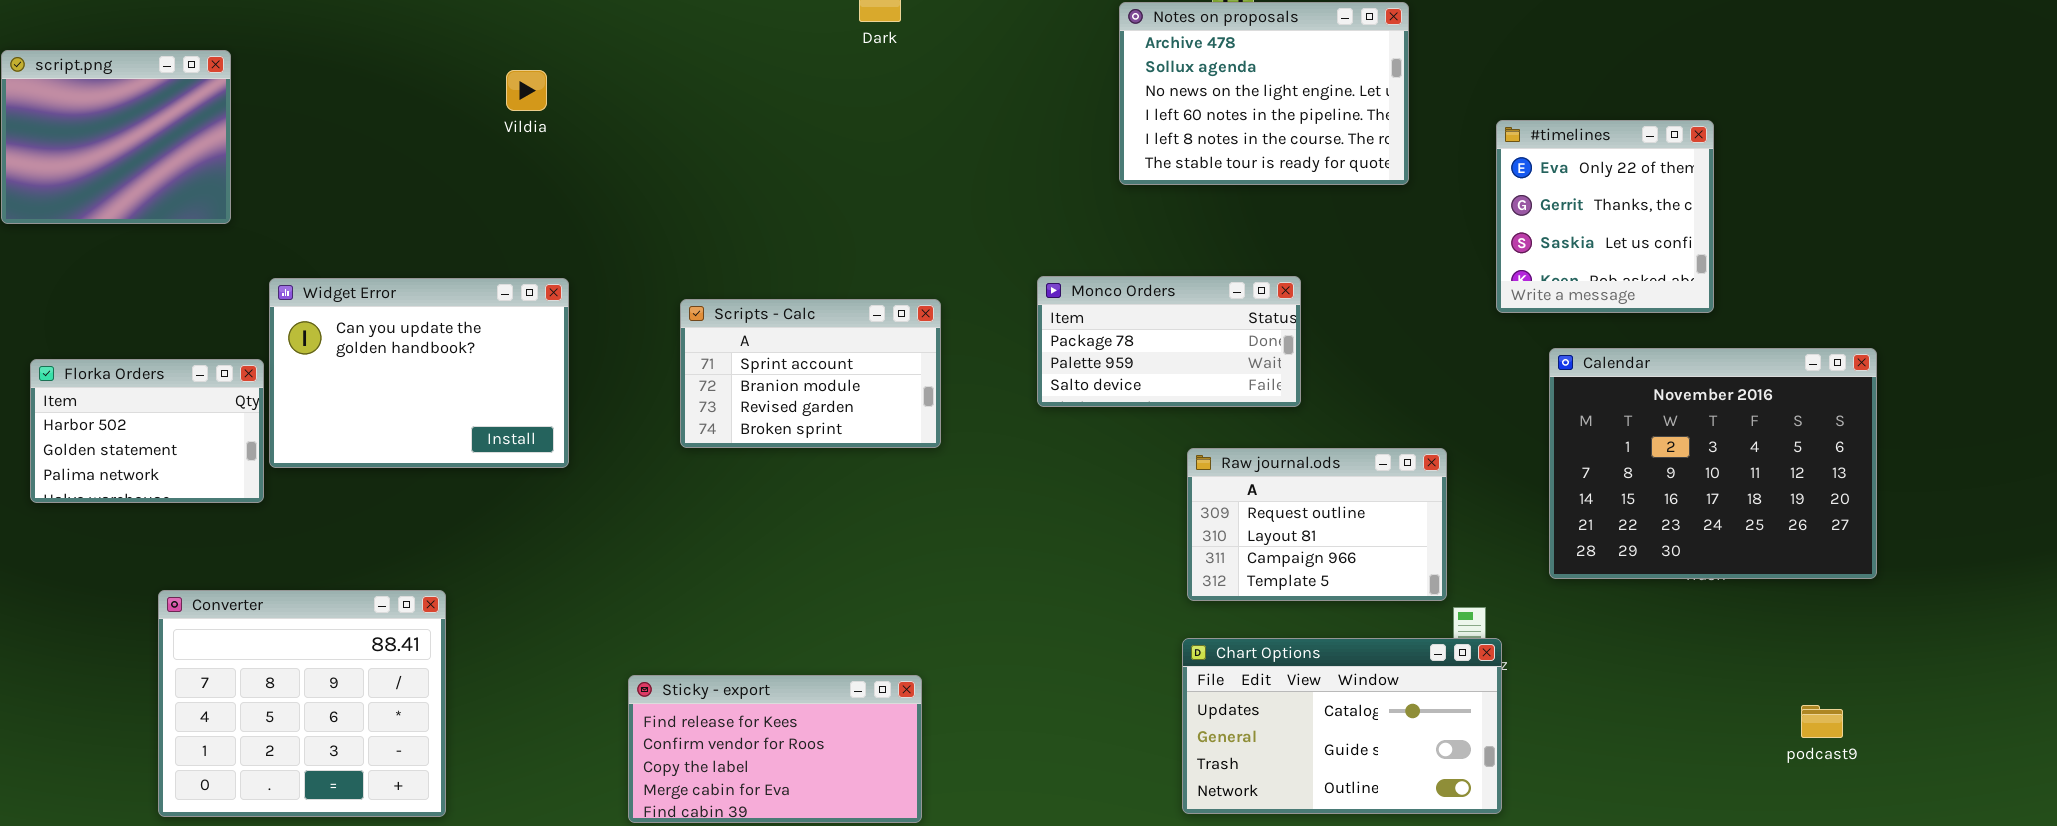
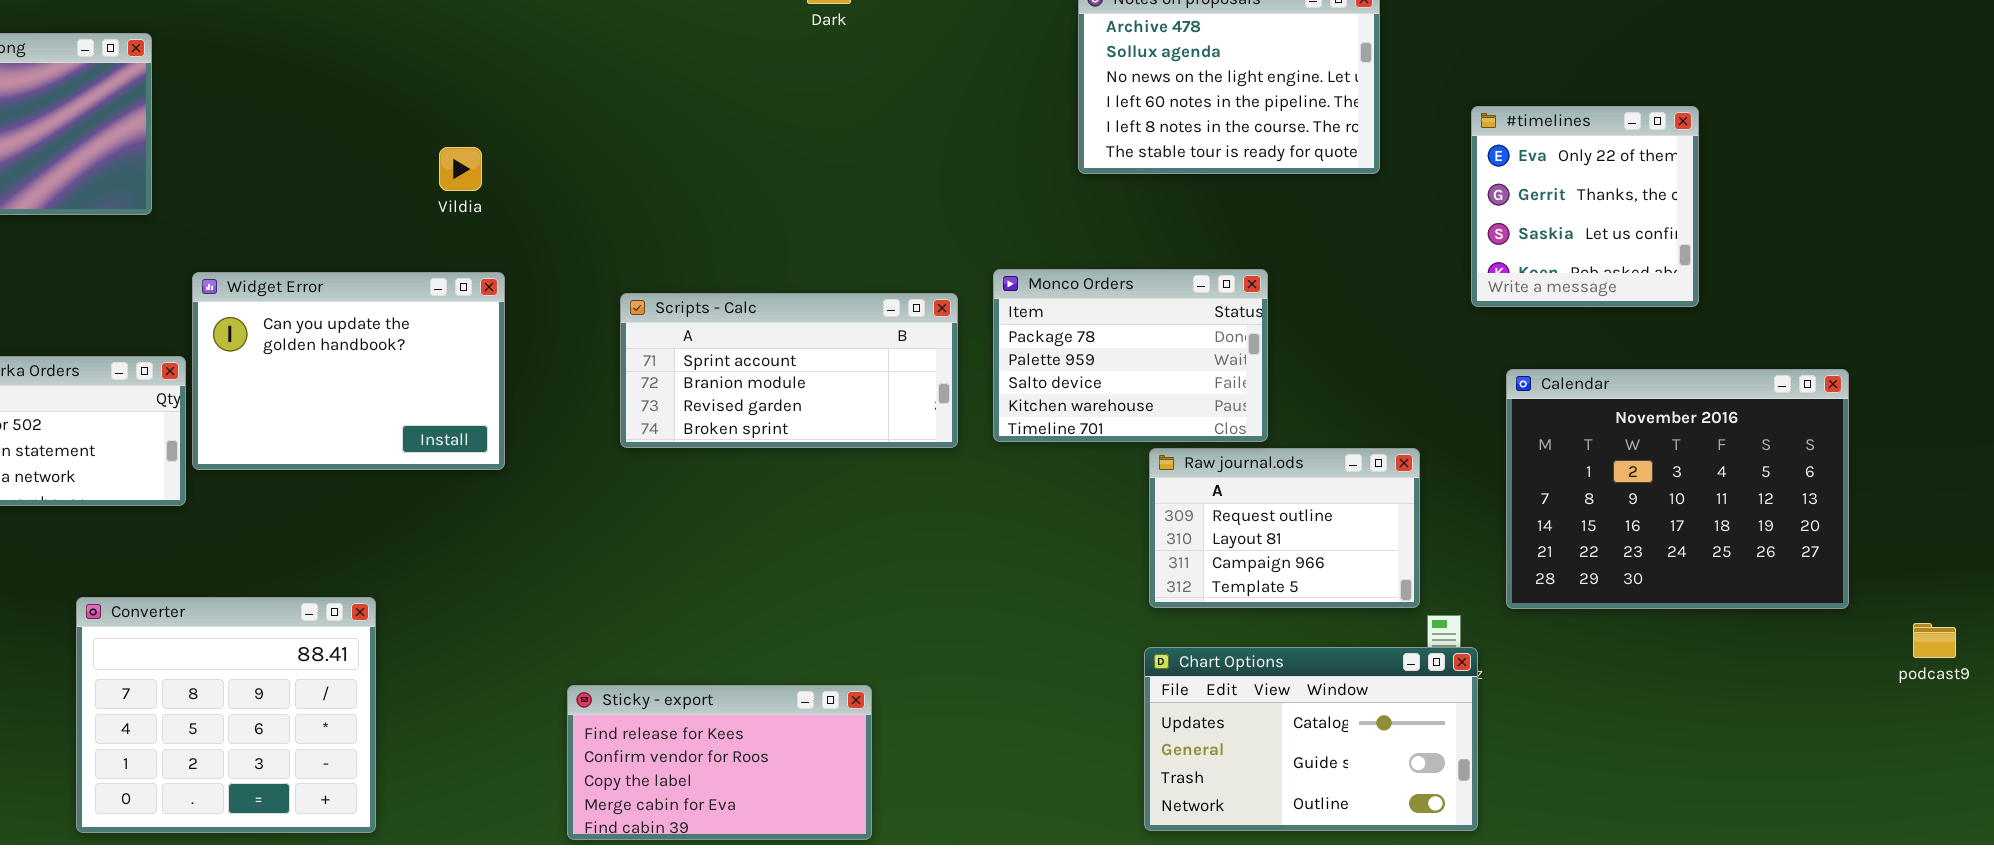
Vildia: [506,70,547,111] -> [439,147,482,191], moved
Monco Orders: [1037,276,1301,407] -> [993,269,1268,442], resized
Scripts - Calc: [680,299,941,448] -> [620,293,958,448], resized
Calendar: [1549,348,1877,579] -> [1506,369,1849,609], moved
podcast9: [1801,705,1843,738] -> [1913,623,1956,658], moved

